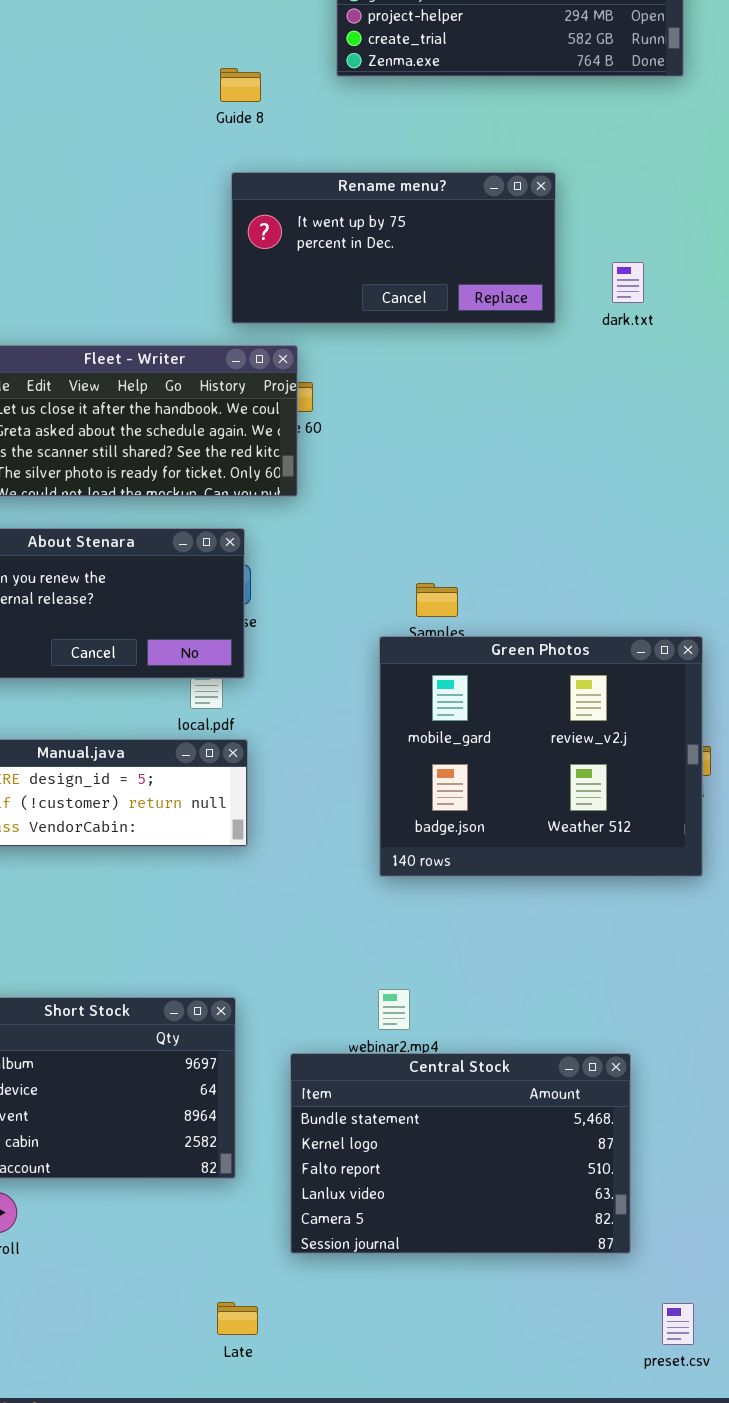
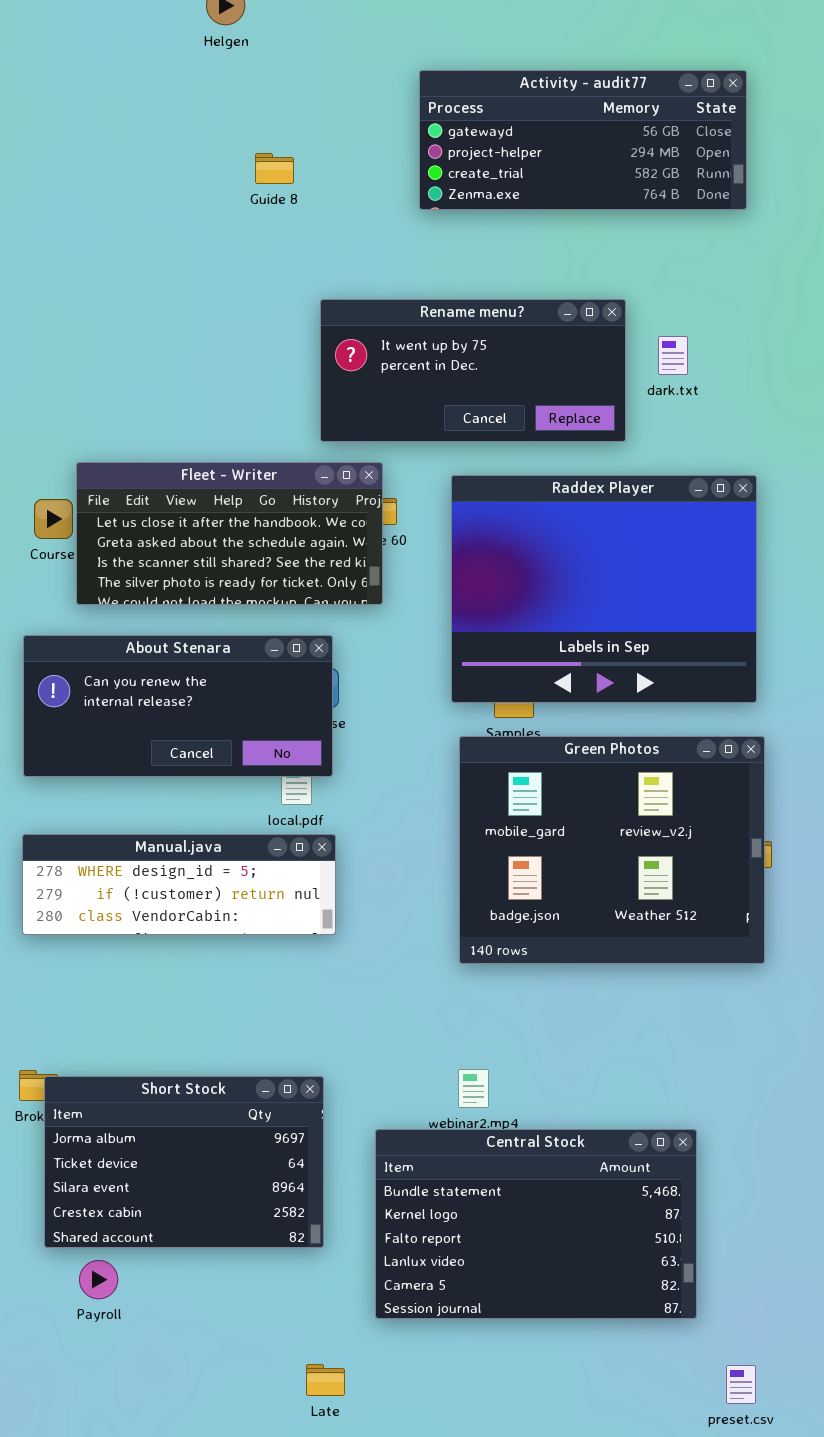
Guide 8: [220,68,261,102] -> [255,153,294,184], moved
dark.txt: [612,262,644,303] -> [658,336,688,375], moved
Raddex Player: none -> [451,475,757,703], opened

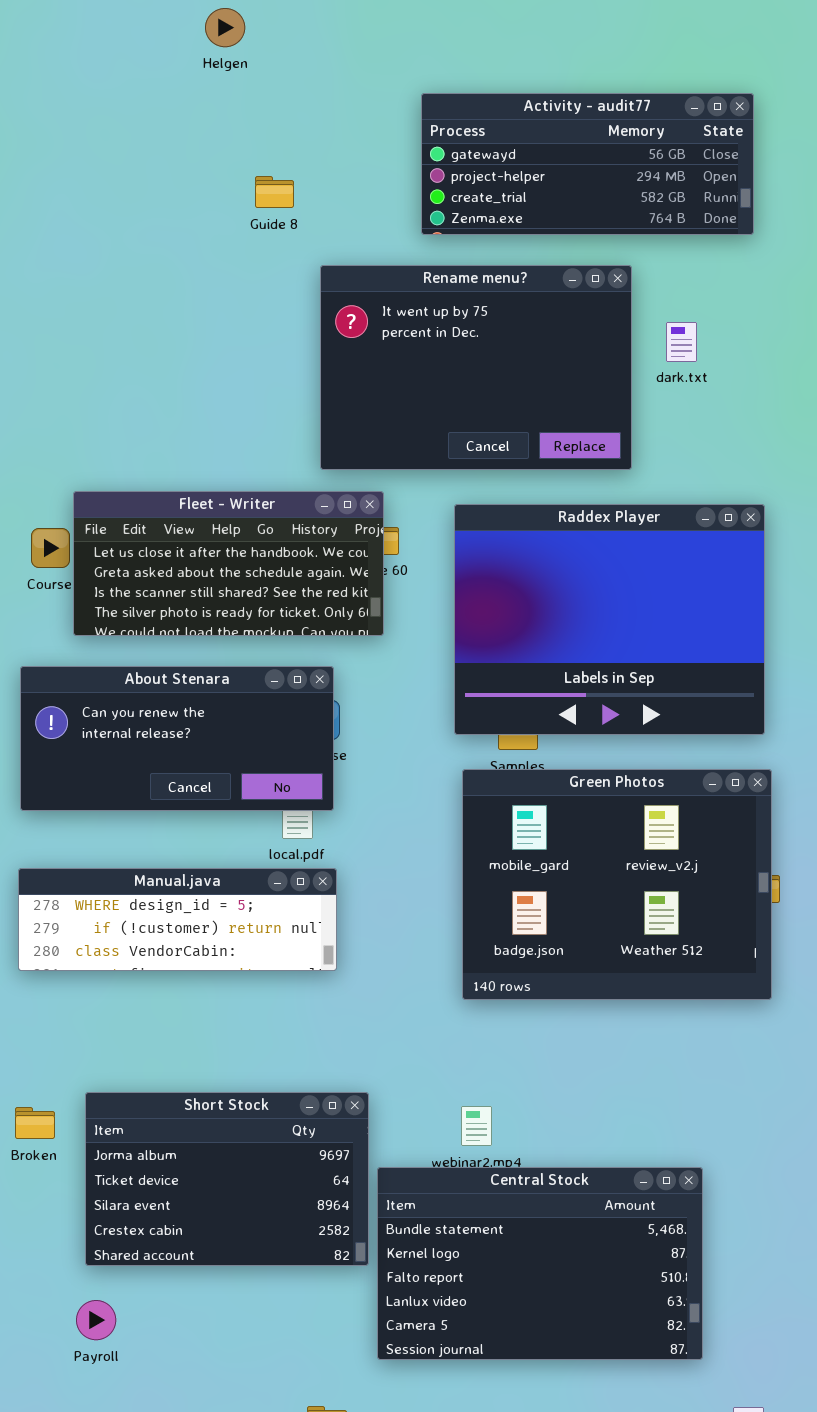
Rename menu?: [320,299,626,442] -> [320,265,632,470], resized
dark.txt: [658,336,688,375] -> [666,322,697,362], moved
Short Stock: [44,1076,324,1248] -> [85,1092,369,1266], moved

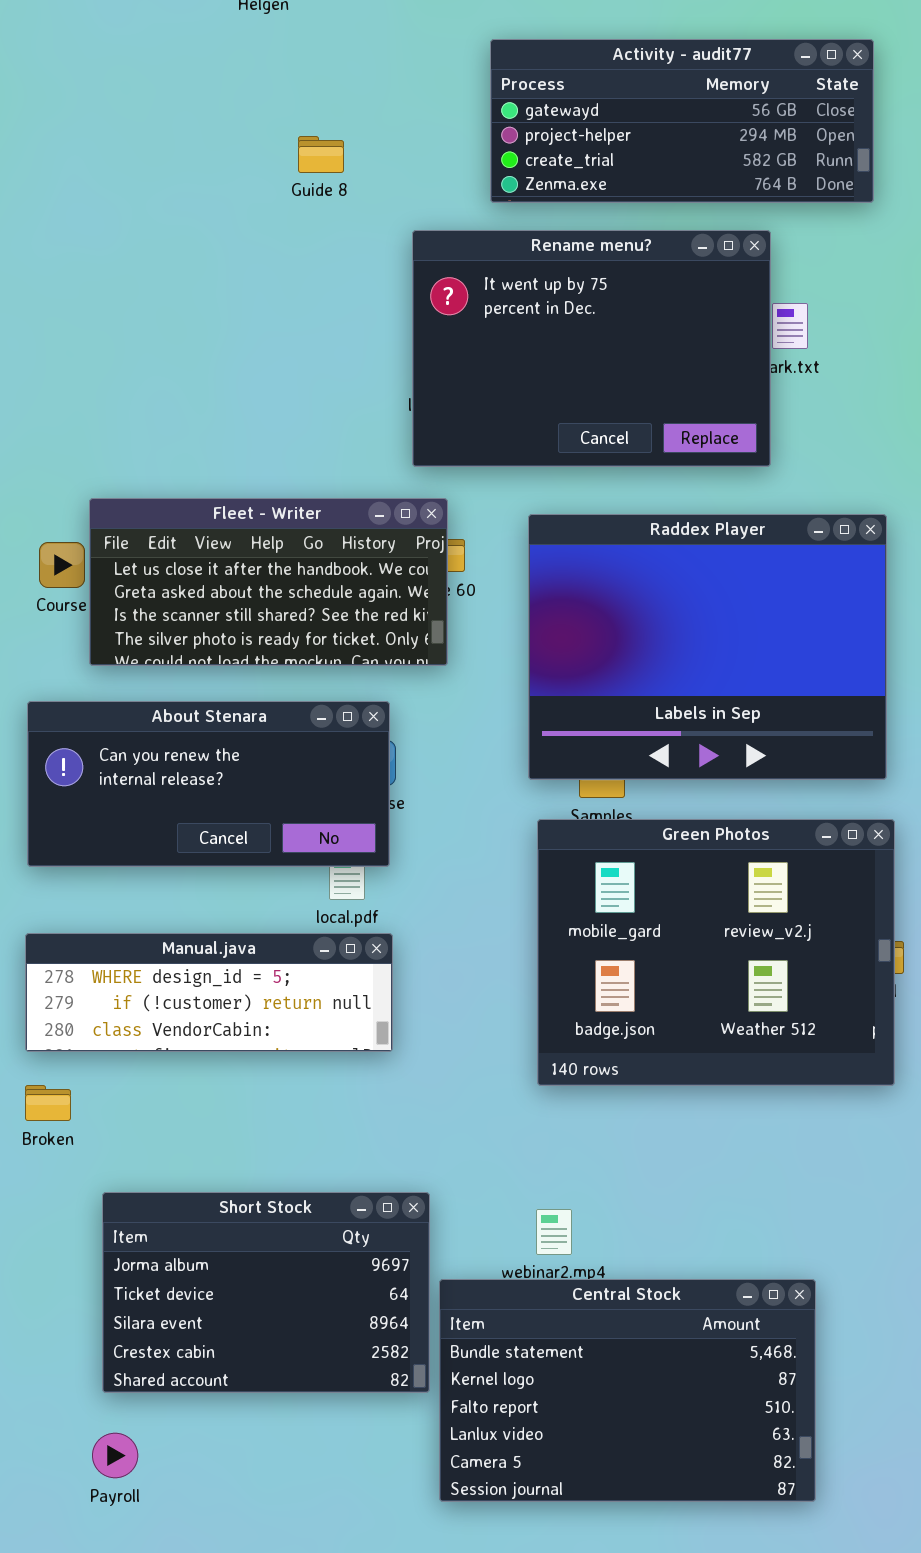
Rename menu?: [320,265,632,470] -> [412,230,771,467], moved
Broken: [15,1107,55,1139] -> [25,1085,71,1121], moved

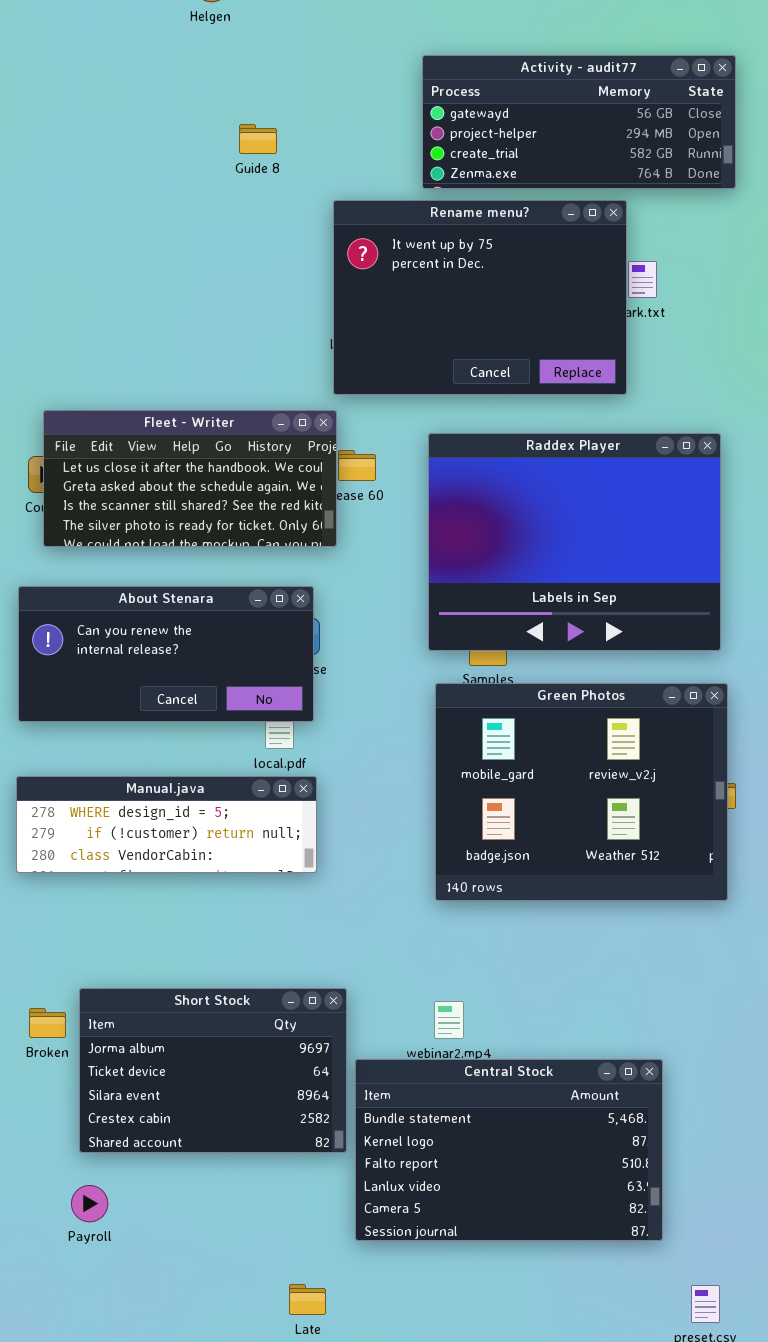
Activity - audit77: [490,39,874,203] -> [422,55,736,189], moved
Fleet - Writer: [89,498,448,666] -> [43,410,337,547], moved
Broken: [25,1085,71,1121] -> [29,1008,66,1038], moved

